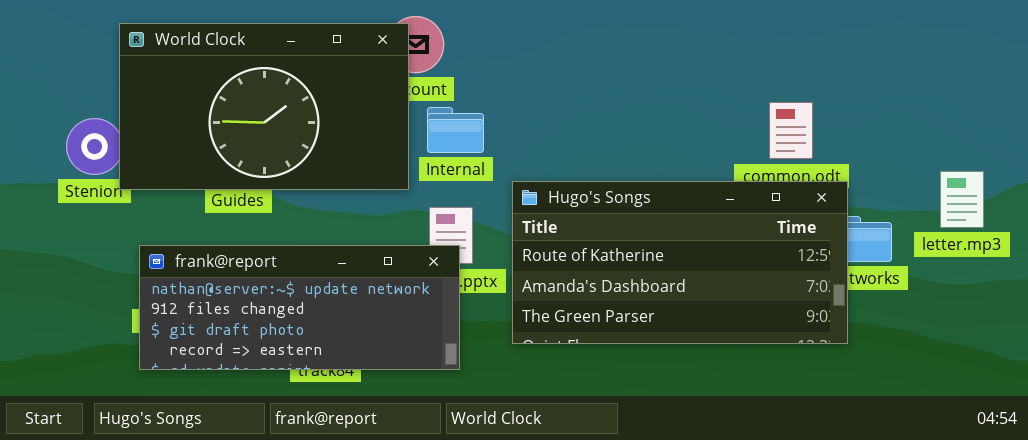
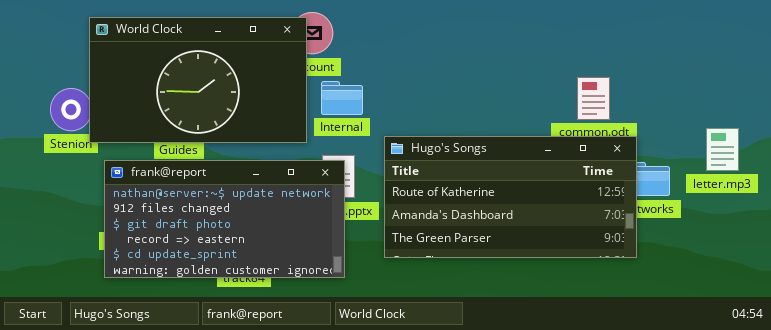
frank@report: [139,245,460,370] -> [104,160,345,278], resized

